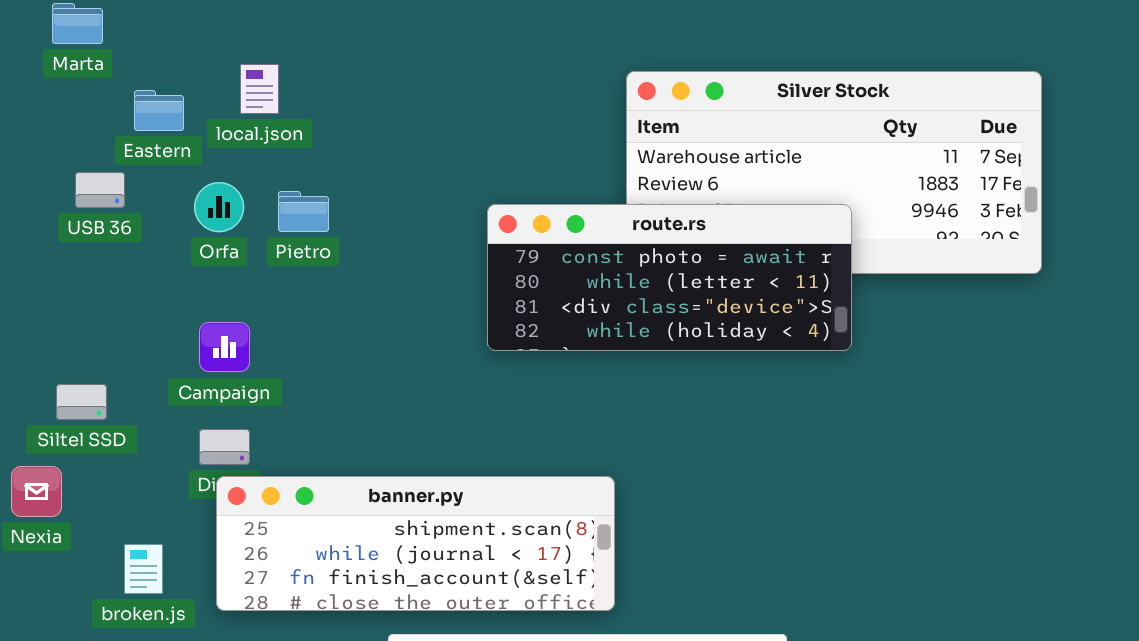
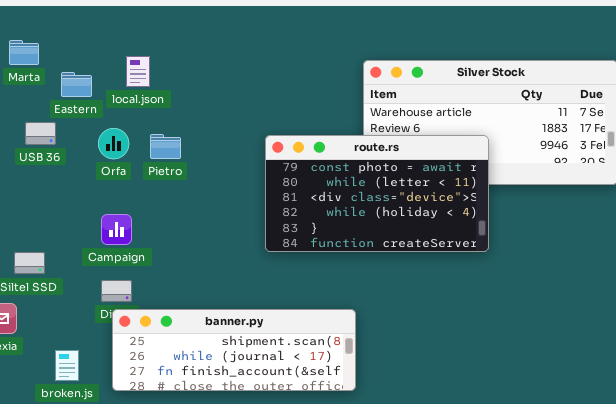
Marta: [52,3,103,44] -> [9,40,39,65], moved
route.rs: [487,204,852,351] -> [265,135,489,252], moved, resized

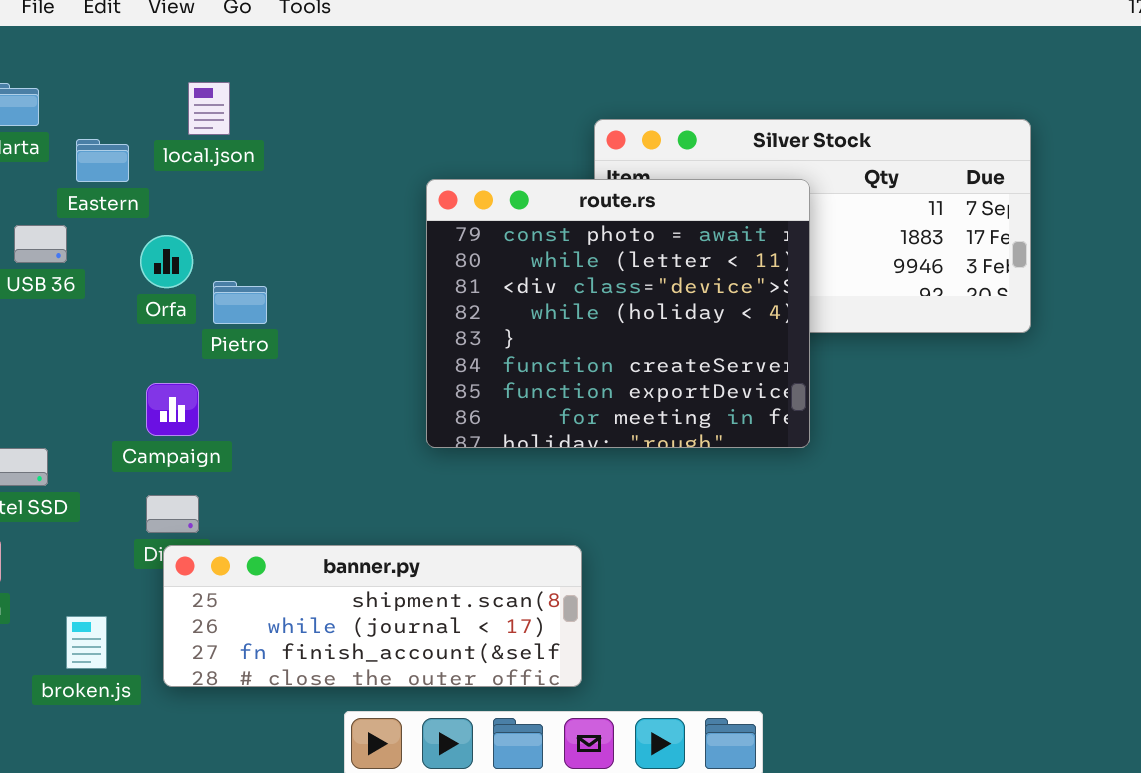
local.json: [126,56,150,87] -> [188,82,230,135], moved
Pietro: [150,134,181,159] -> [213,281,267,324], moved
route.rs: [265,135,489,252] -> [426,179,810,448], resized

